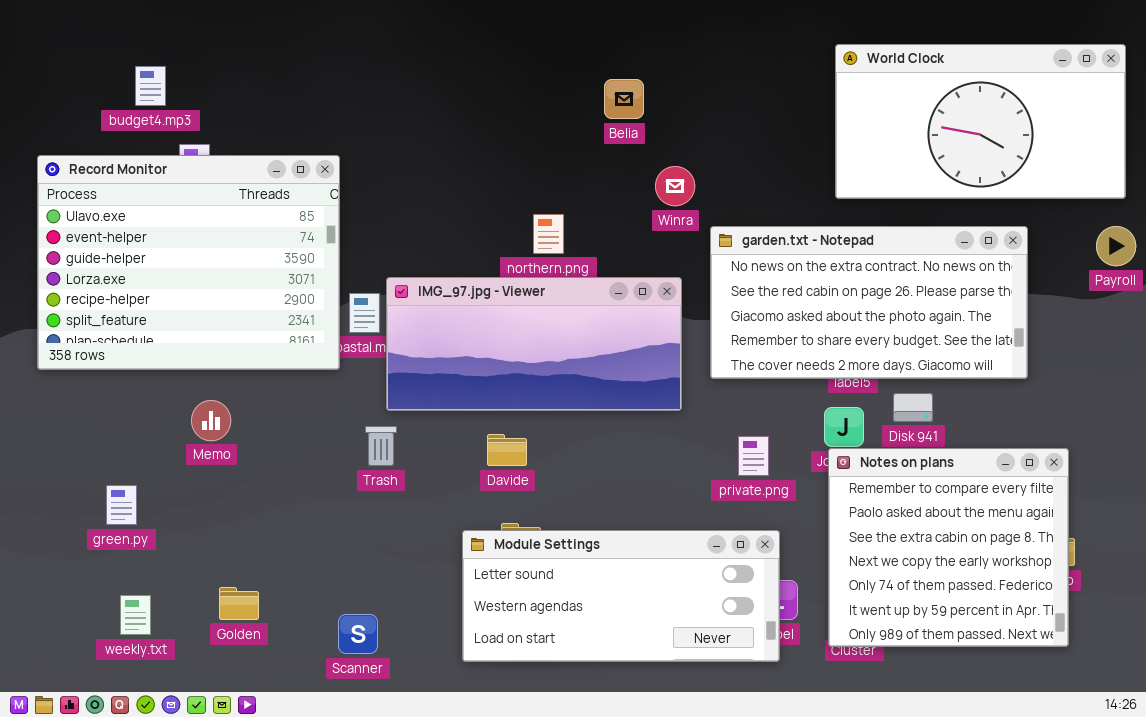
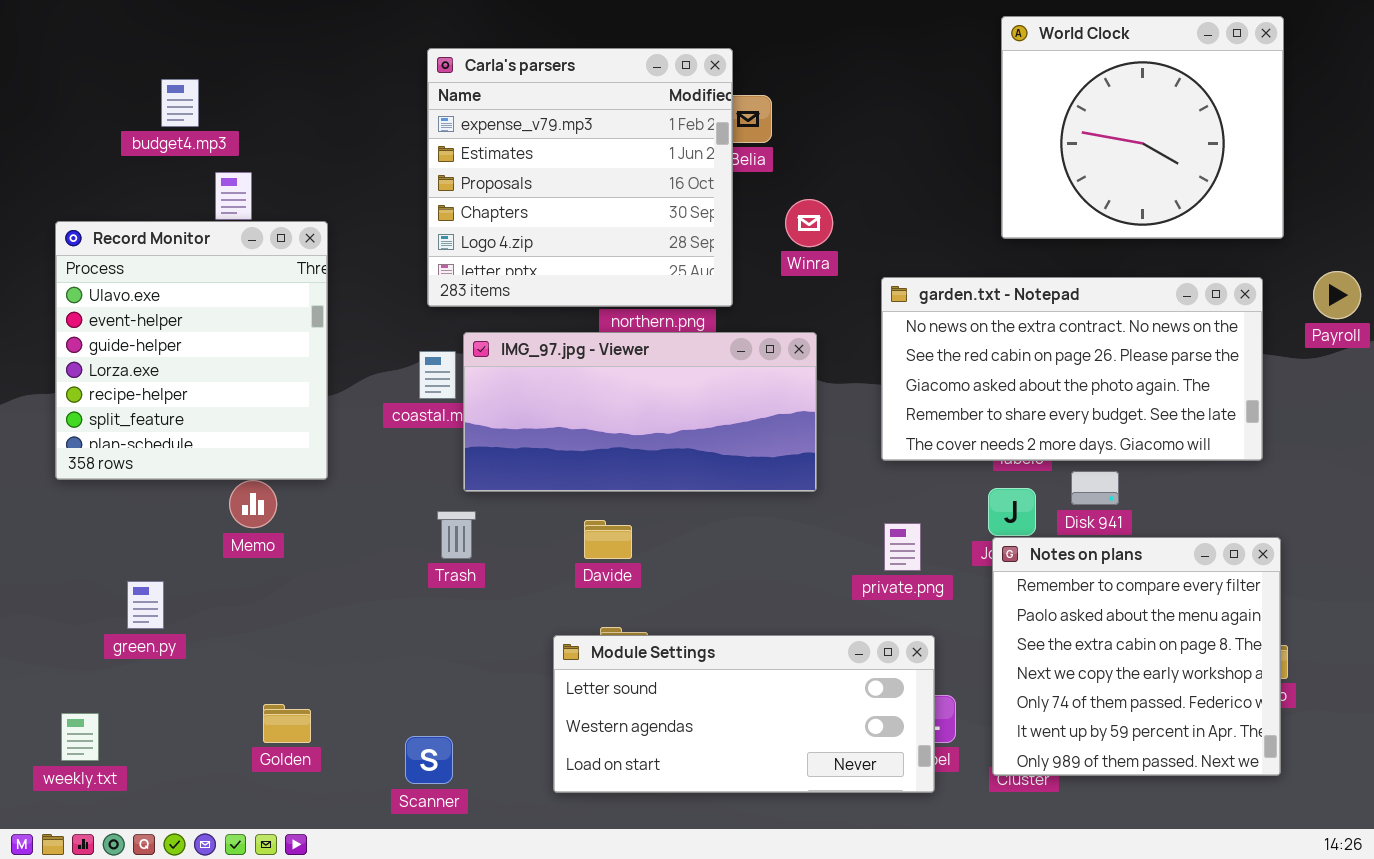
Carla's parsers: none -> [427,48,733,307], opened
World Clock: [835,44,1126,199] -> [1001,16,1284,239], resized
Record Monitor: [37,155,340,370] -> [55,221,328,480], moved, resized
garden.txt - Notepad: [710,226,1028,379] -> [881,277,1263,461], moved
weekly.txt: [120,595,151,635] -> [61,713,99,761], moved

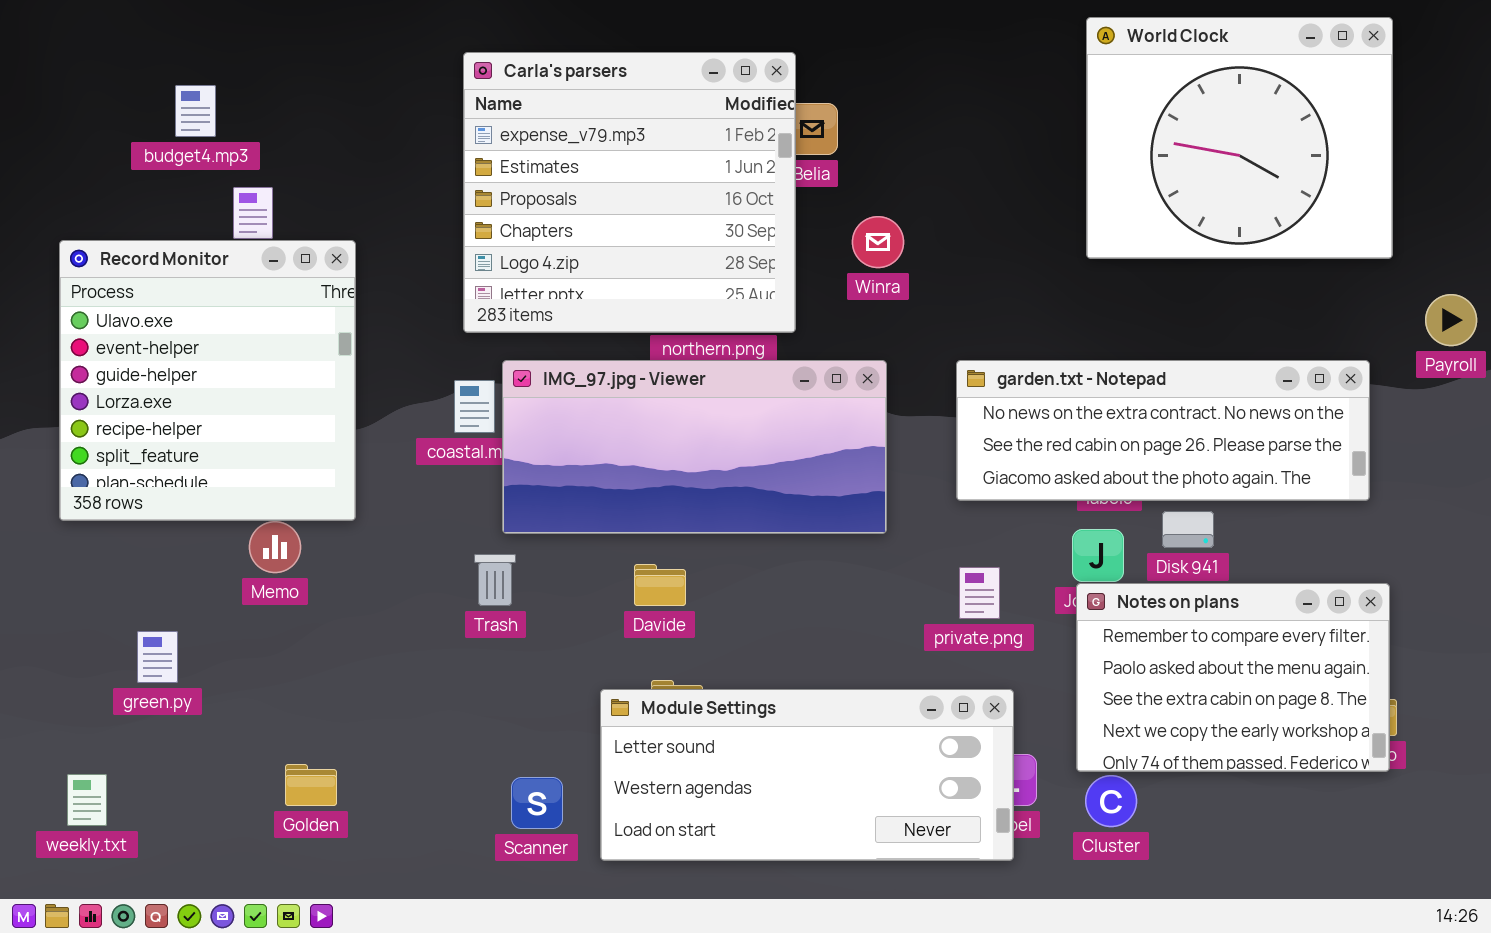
garden.txt - Notepad: [881,277,1263,461] -> [956,360,1370,501], resized
Notes on plans: [992,537,1281,776] -> [1076,583,1390,772], resized
Scanner: [405,736,453,784] -> [511,777,563,829], moved

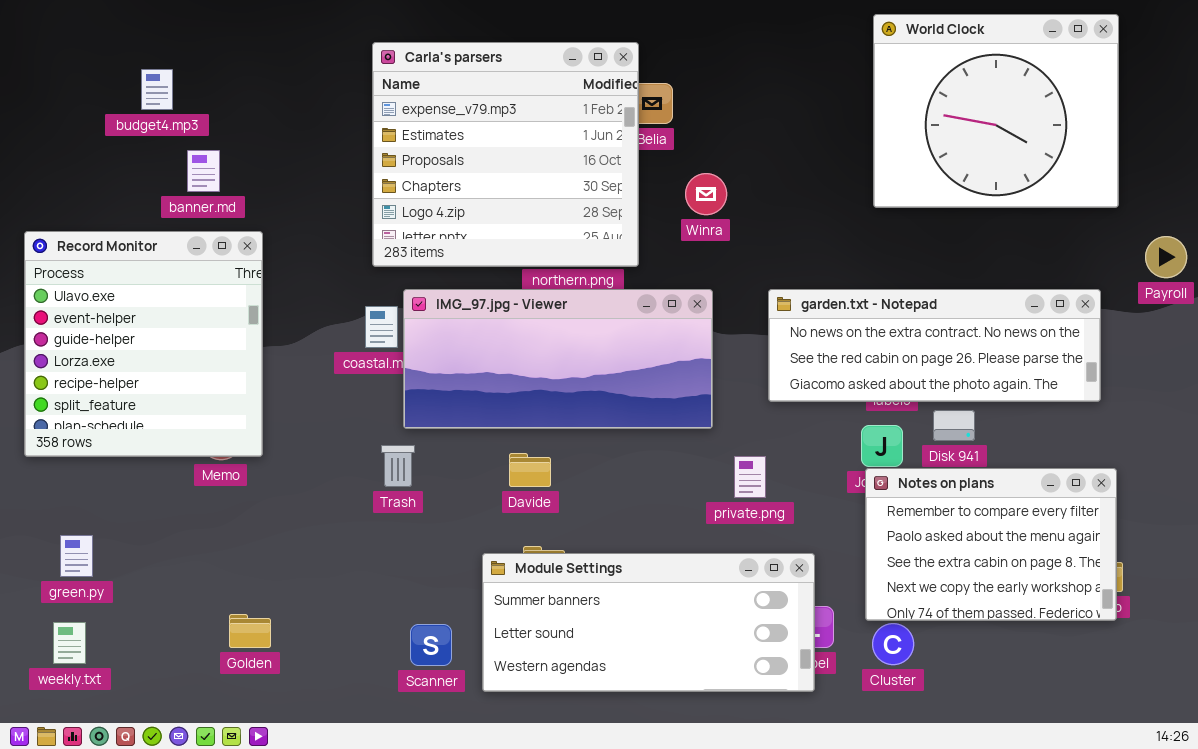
Record Monitor: [59,240,356,521] -> [24,231,263,457], moved
private.png: [959,567,1000,619] -> [734,456,766,498], moved
green.py: [137,631,178,683] -> [60,535,93,577], moved
Module Settings: [600,689,1014,861] -> [482,553,815,692], scrolled up 1 row

